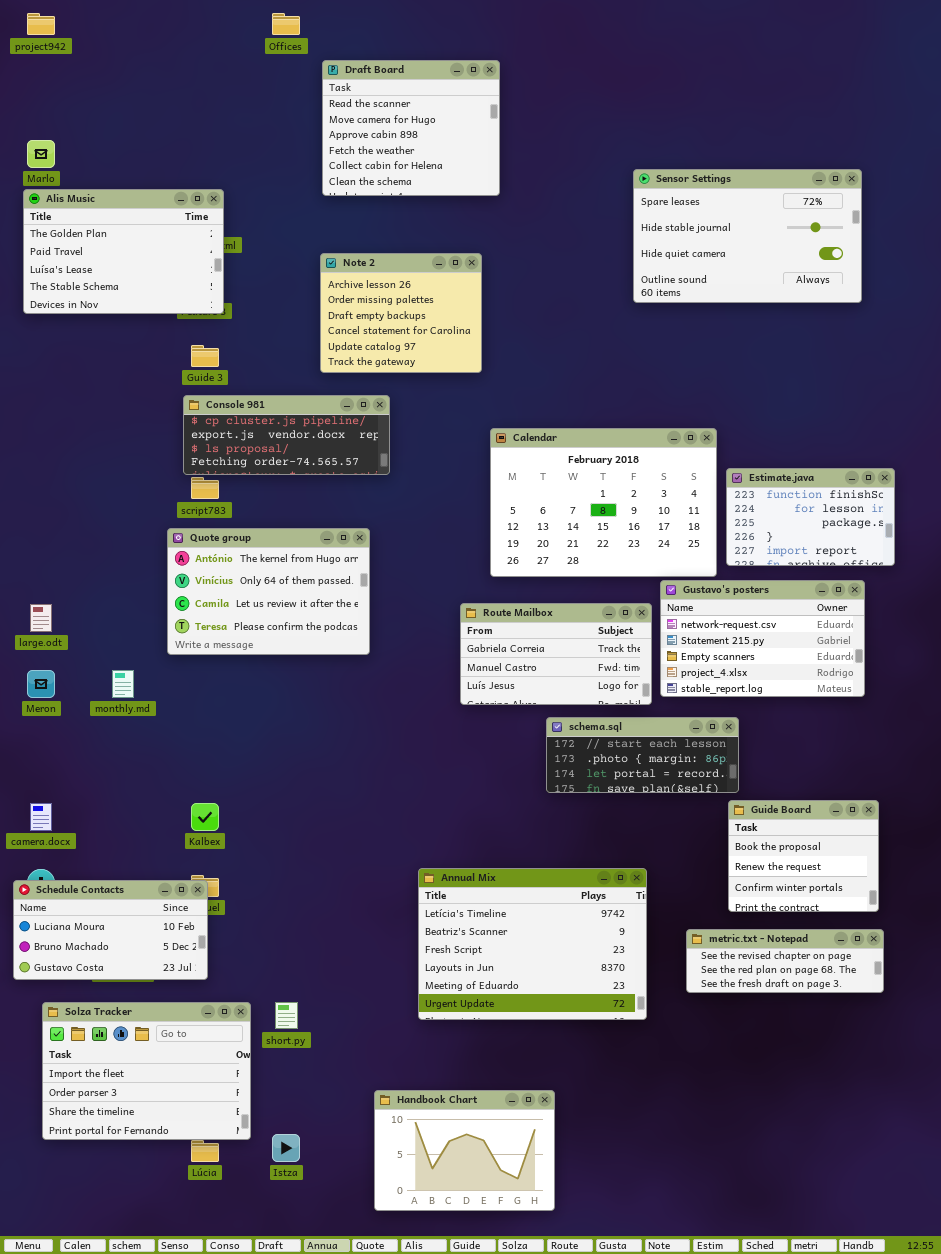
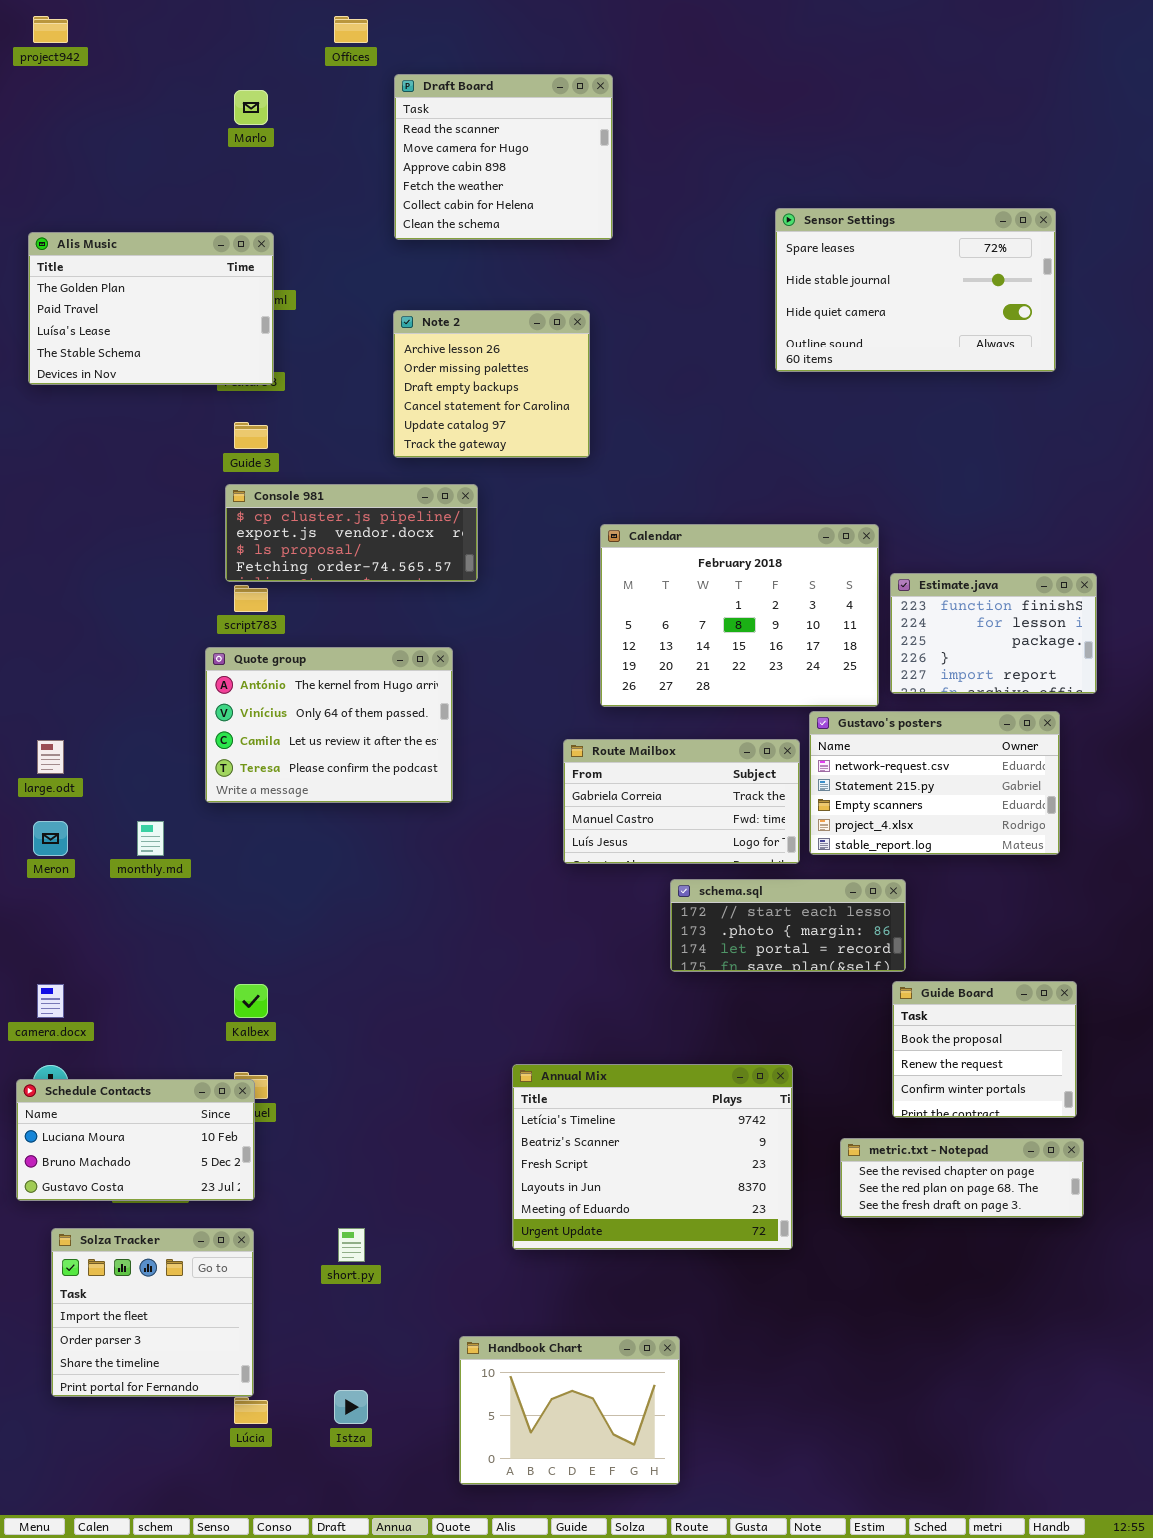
Marlo: [27,140,55,168] -> [234,90,268,125], moved
Solza Tracker: [42,1002,251,1140] -> [51,1228,254,1397], resized

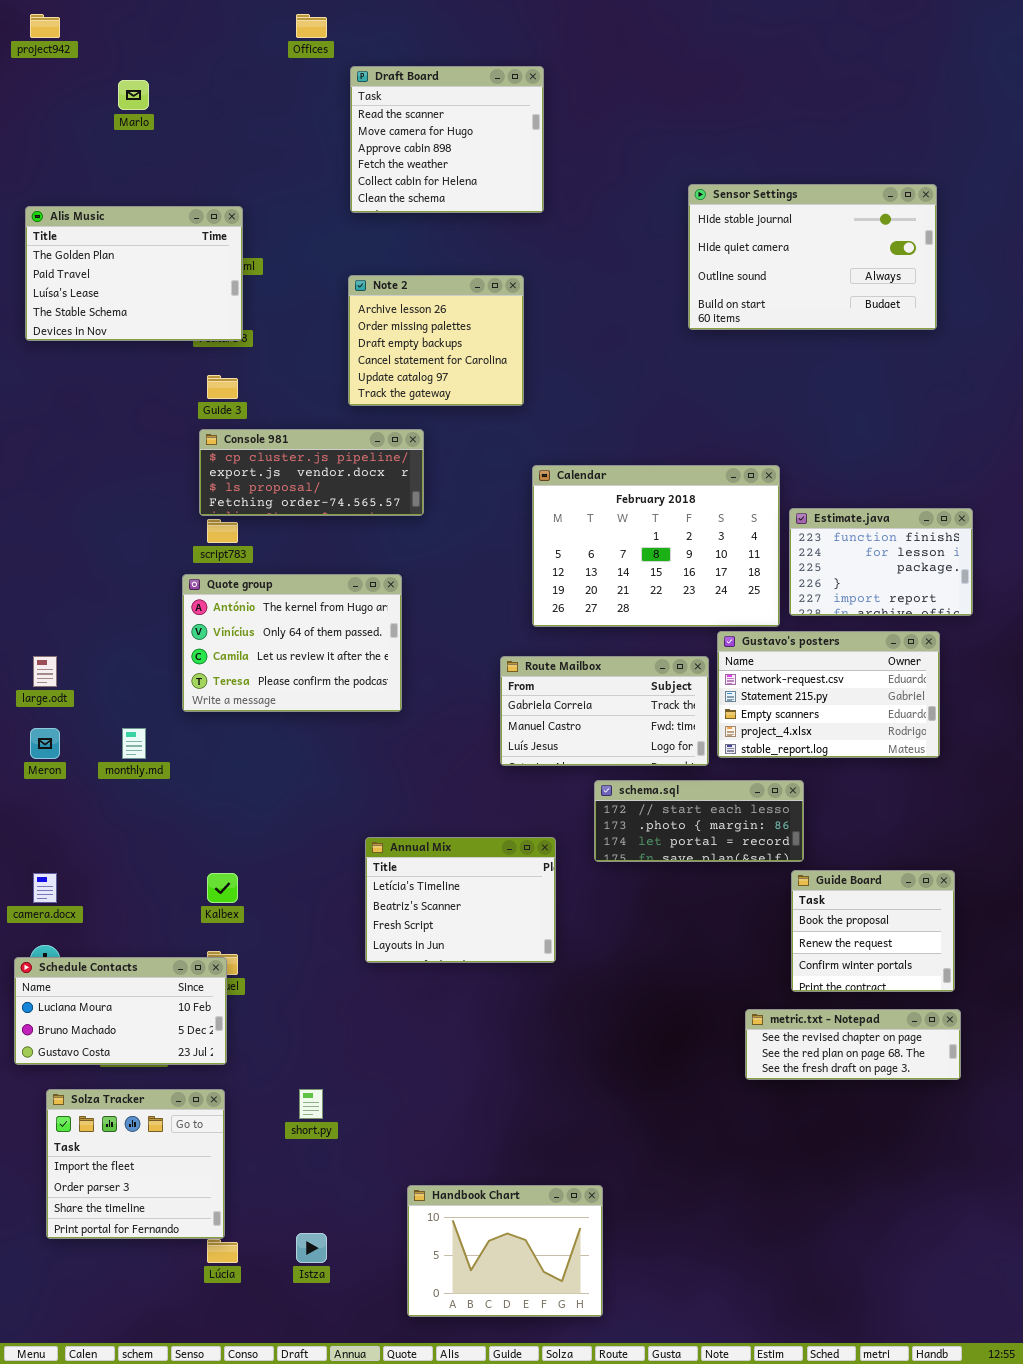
Marlo: [234,90,268,125] -> [118,80,149,110], moved
Sensor Settings: [775,208,1056,372] -> [688,184,937,330], scrolled down 1 row
Annual Mix: [512,1064,793,1250] -> [365,837,556,963], moved, resized

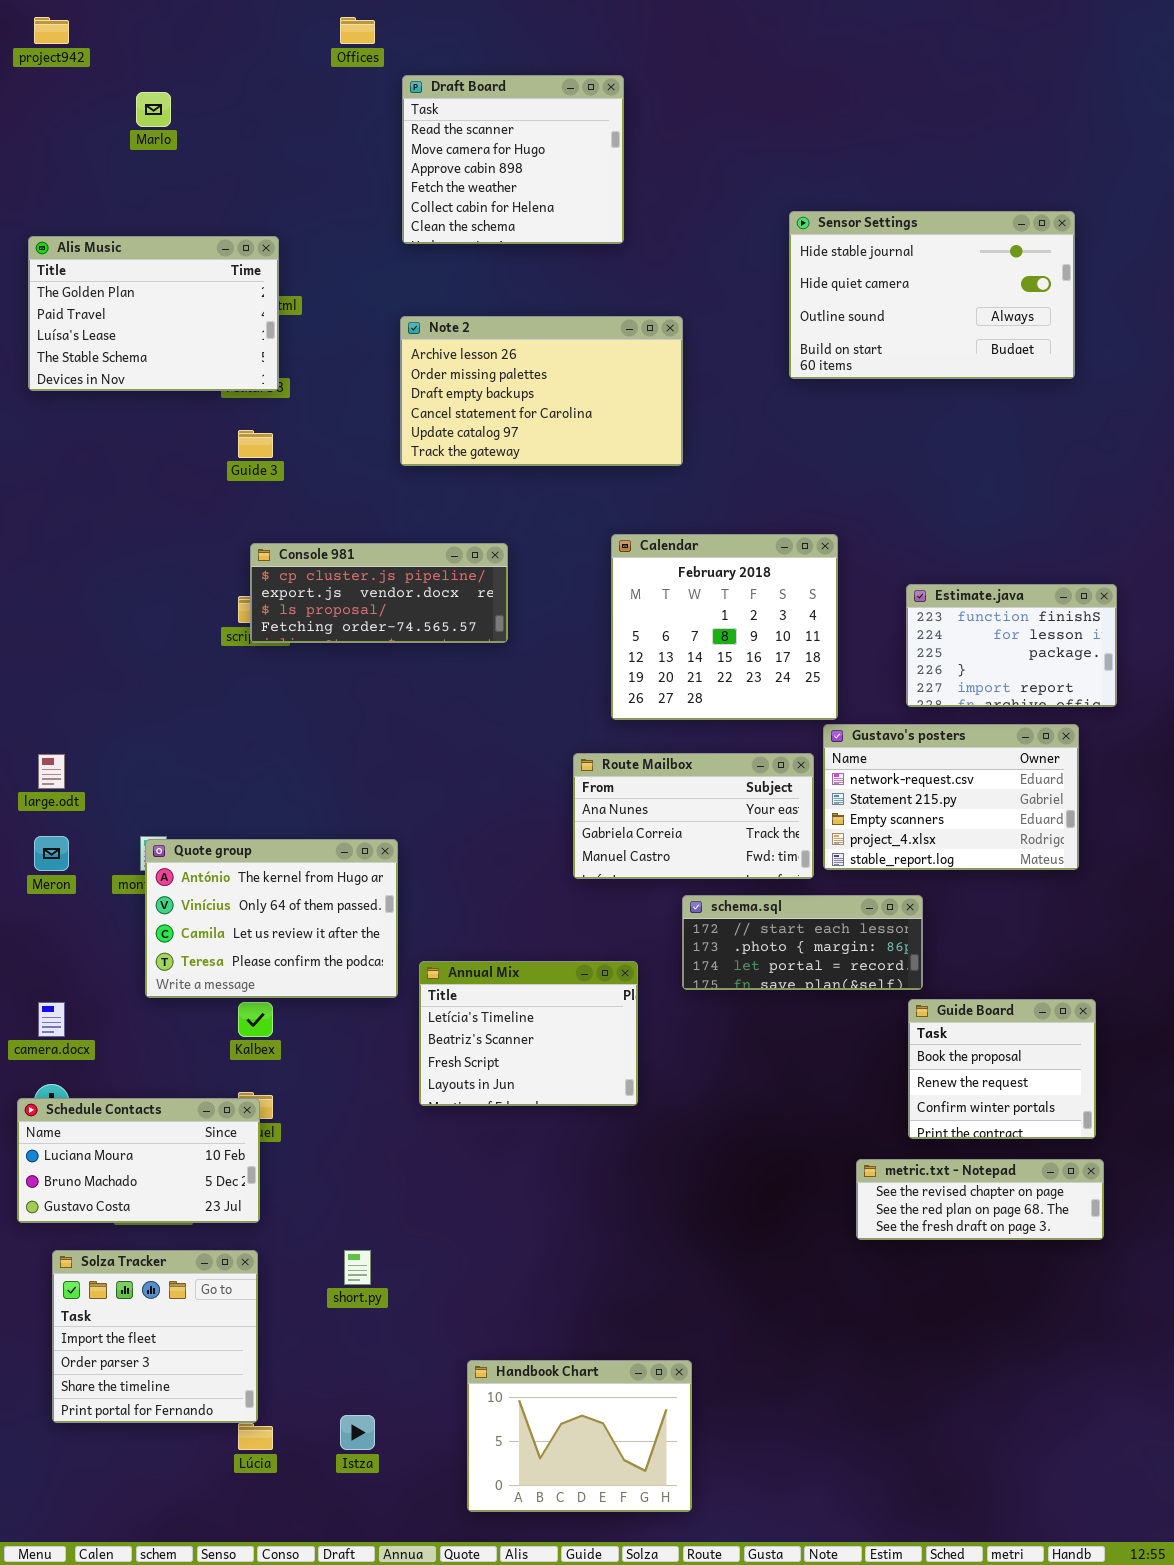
Note 2: [348,275,524,406] -> [400,316,683,466], resized
Console 981: [199,429,424,516] -> [250,543,508,643], moved
Calendar: [532,465,780,627] -> [611,534,838,720], resized
Quote group: [182,574,402,712] -> [145,839,398,998], moved
Route Mailbox: [500,656,709,766] -> [573,753,814,879], scrolled up 1 row

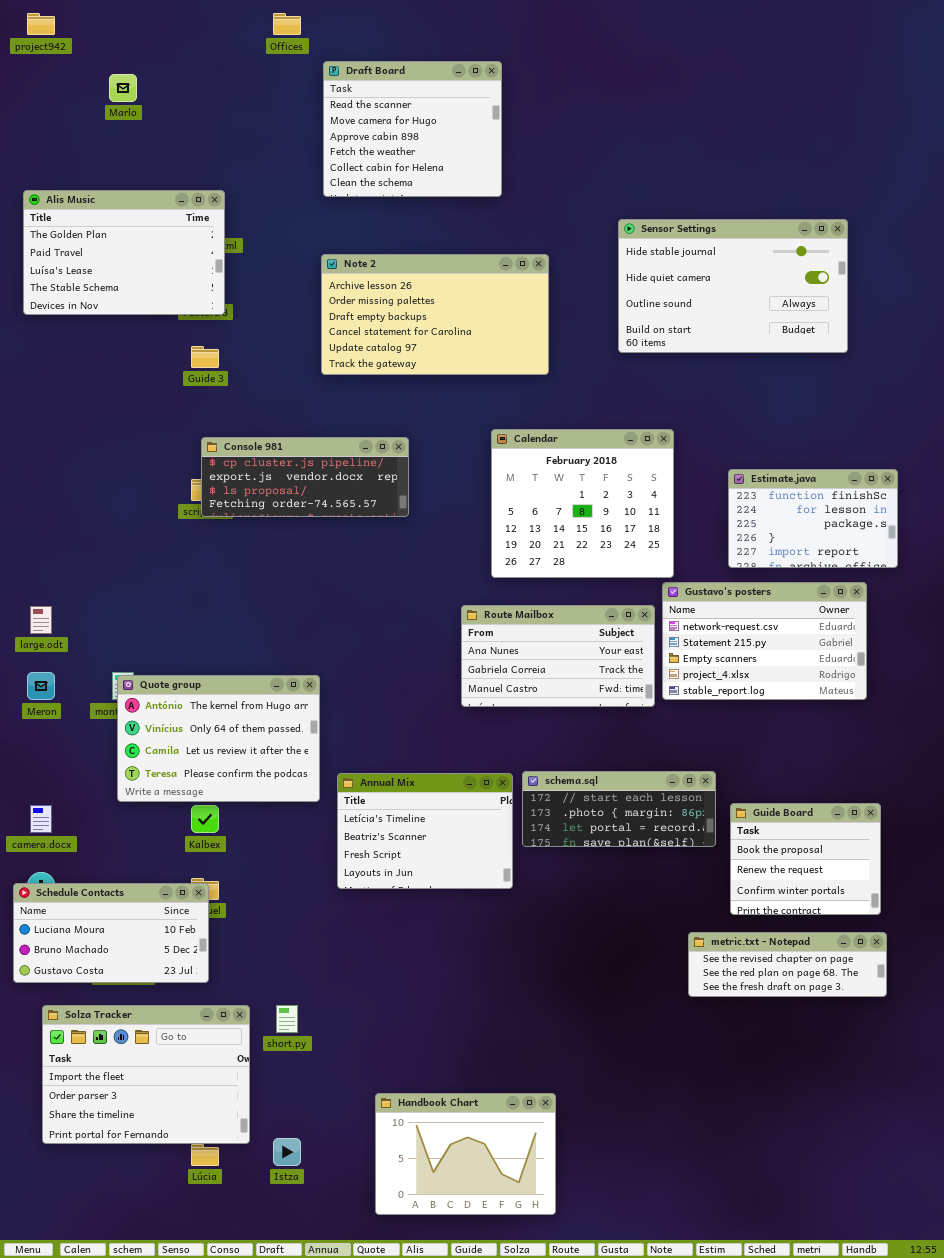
Sensor Settings: [789,211,1075,379] -> [618,219,848,353], moved
schema.sql: [682,895,923,990] -> [522,771,716,847], moved
Solza Tracker: [52,1250,258,1423] -> [42,1005,250,1144], resized

